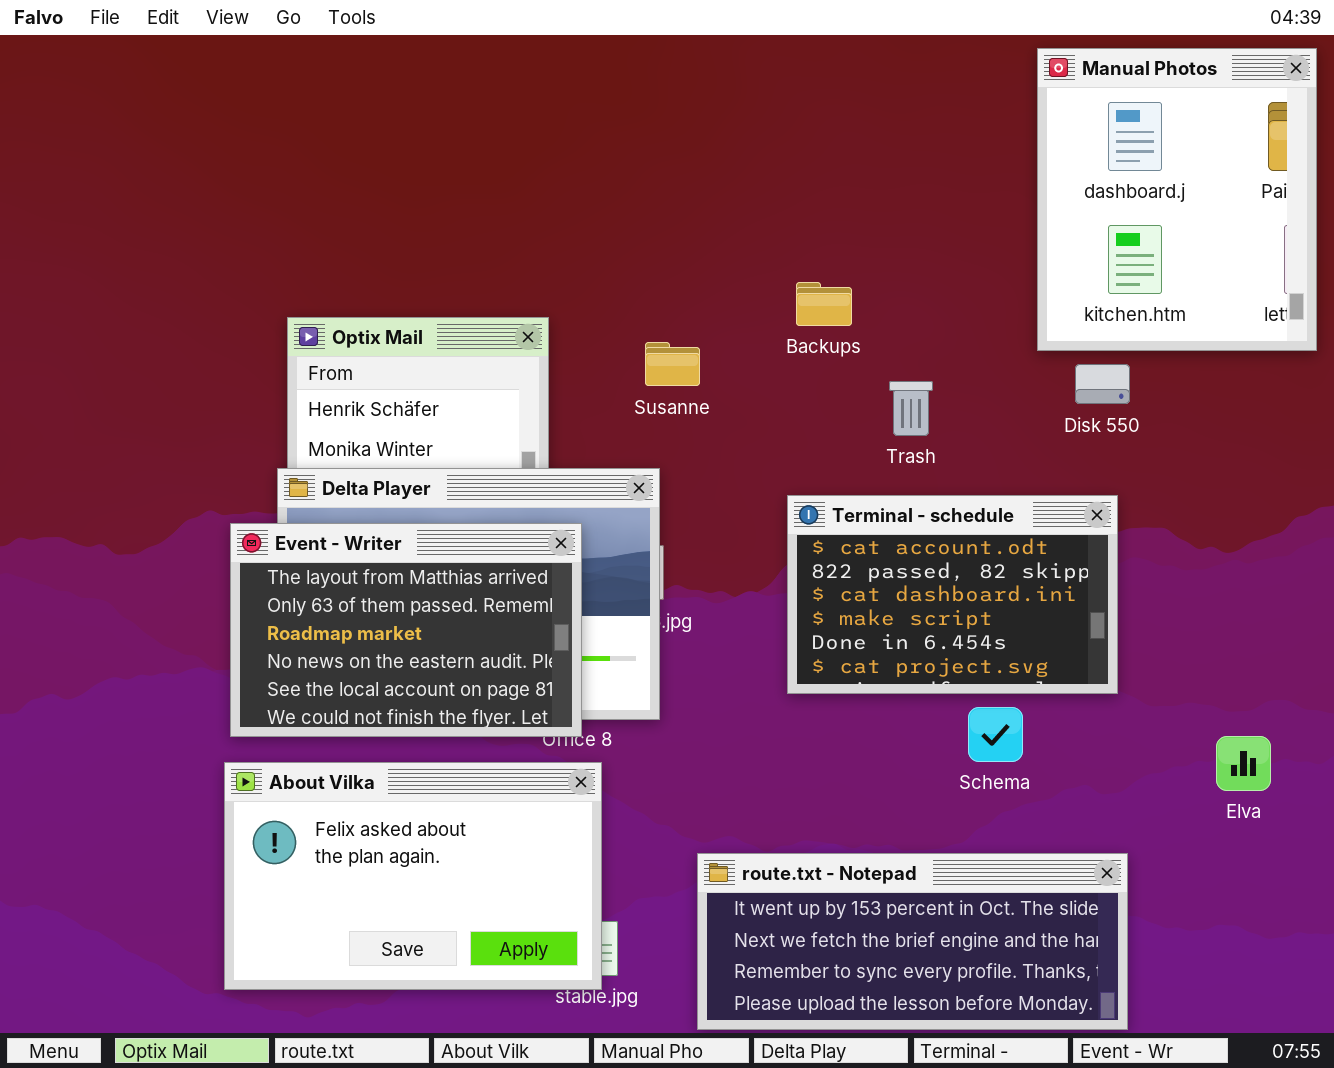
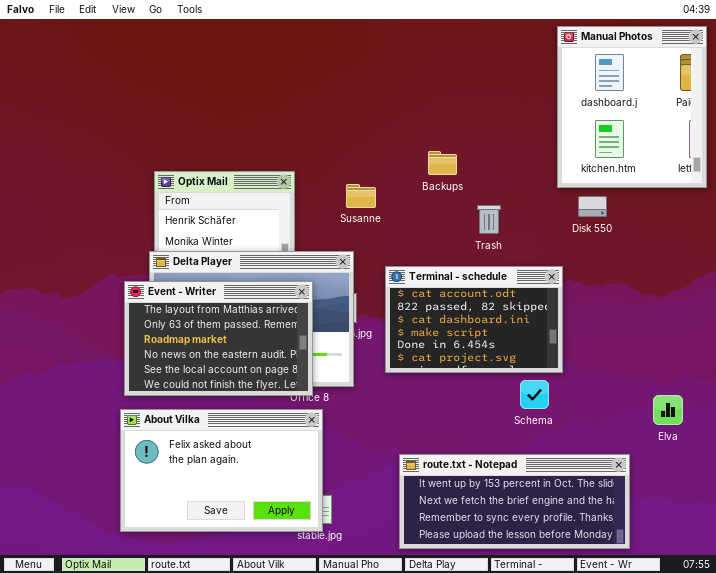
Terminal - schedule: [787,495,1118,694] -> [385,266,563,373], moved
route.txt - Notepad: [697,853,1128,1030] -> [399,454,630,549], moved

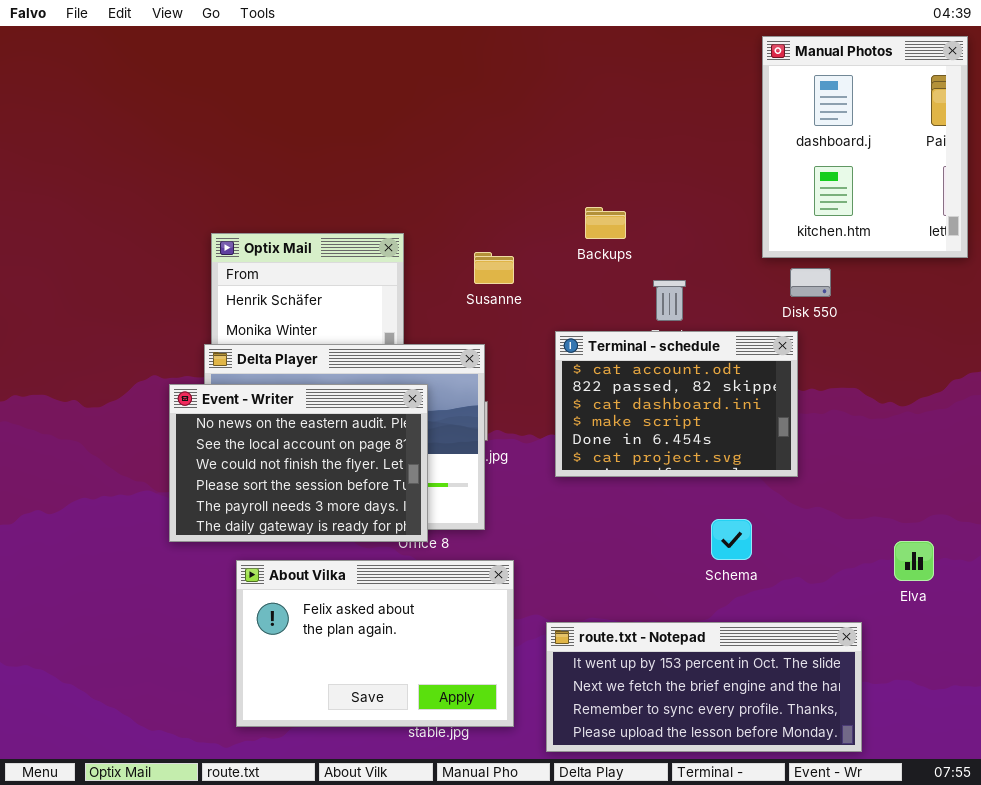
Terminal - schedule: [385,266,563,373] -> [555,331,798,477], moved
Event - Writer: [124,281,313,396] -> [169,384,428,542], scrolled down 3 rows
About Vilka: [120,409,323,532] -> [236,560,514,727], moved

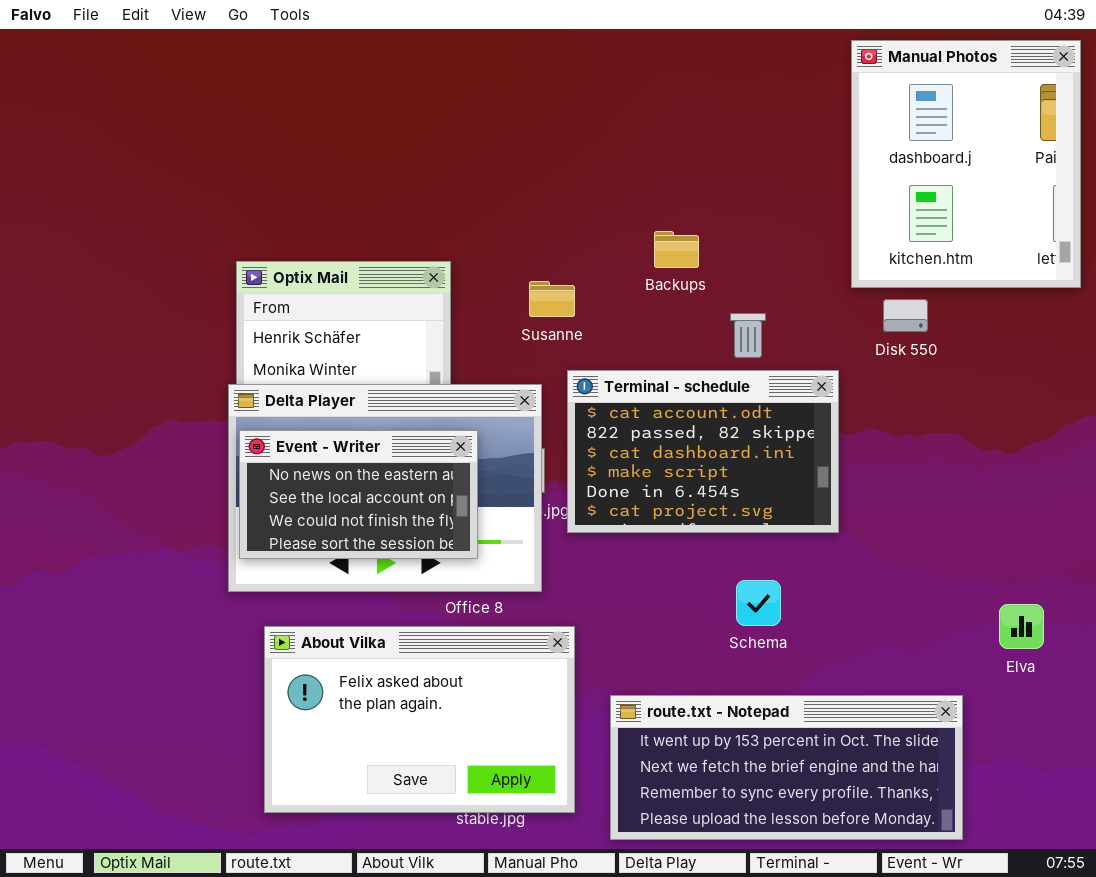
Terminal - schedule: [555,331,798,477] -> [567,370,839,533], moved
Event - Writer: [169,384,428,542] -> [239,430,478,559], resized
Schema: [711,519,752,560] -> [736,580,781,626], moved

